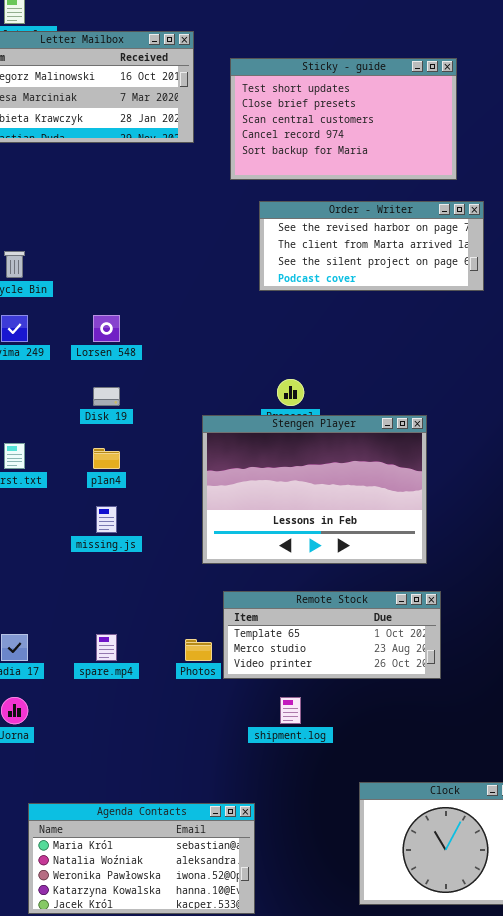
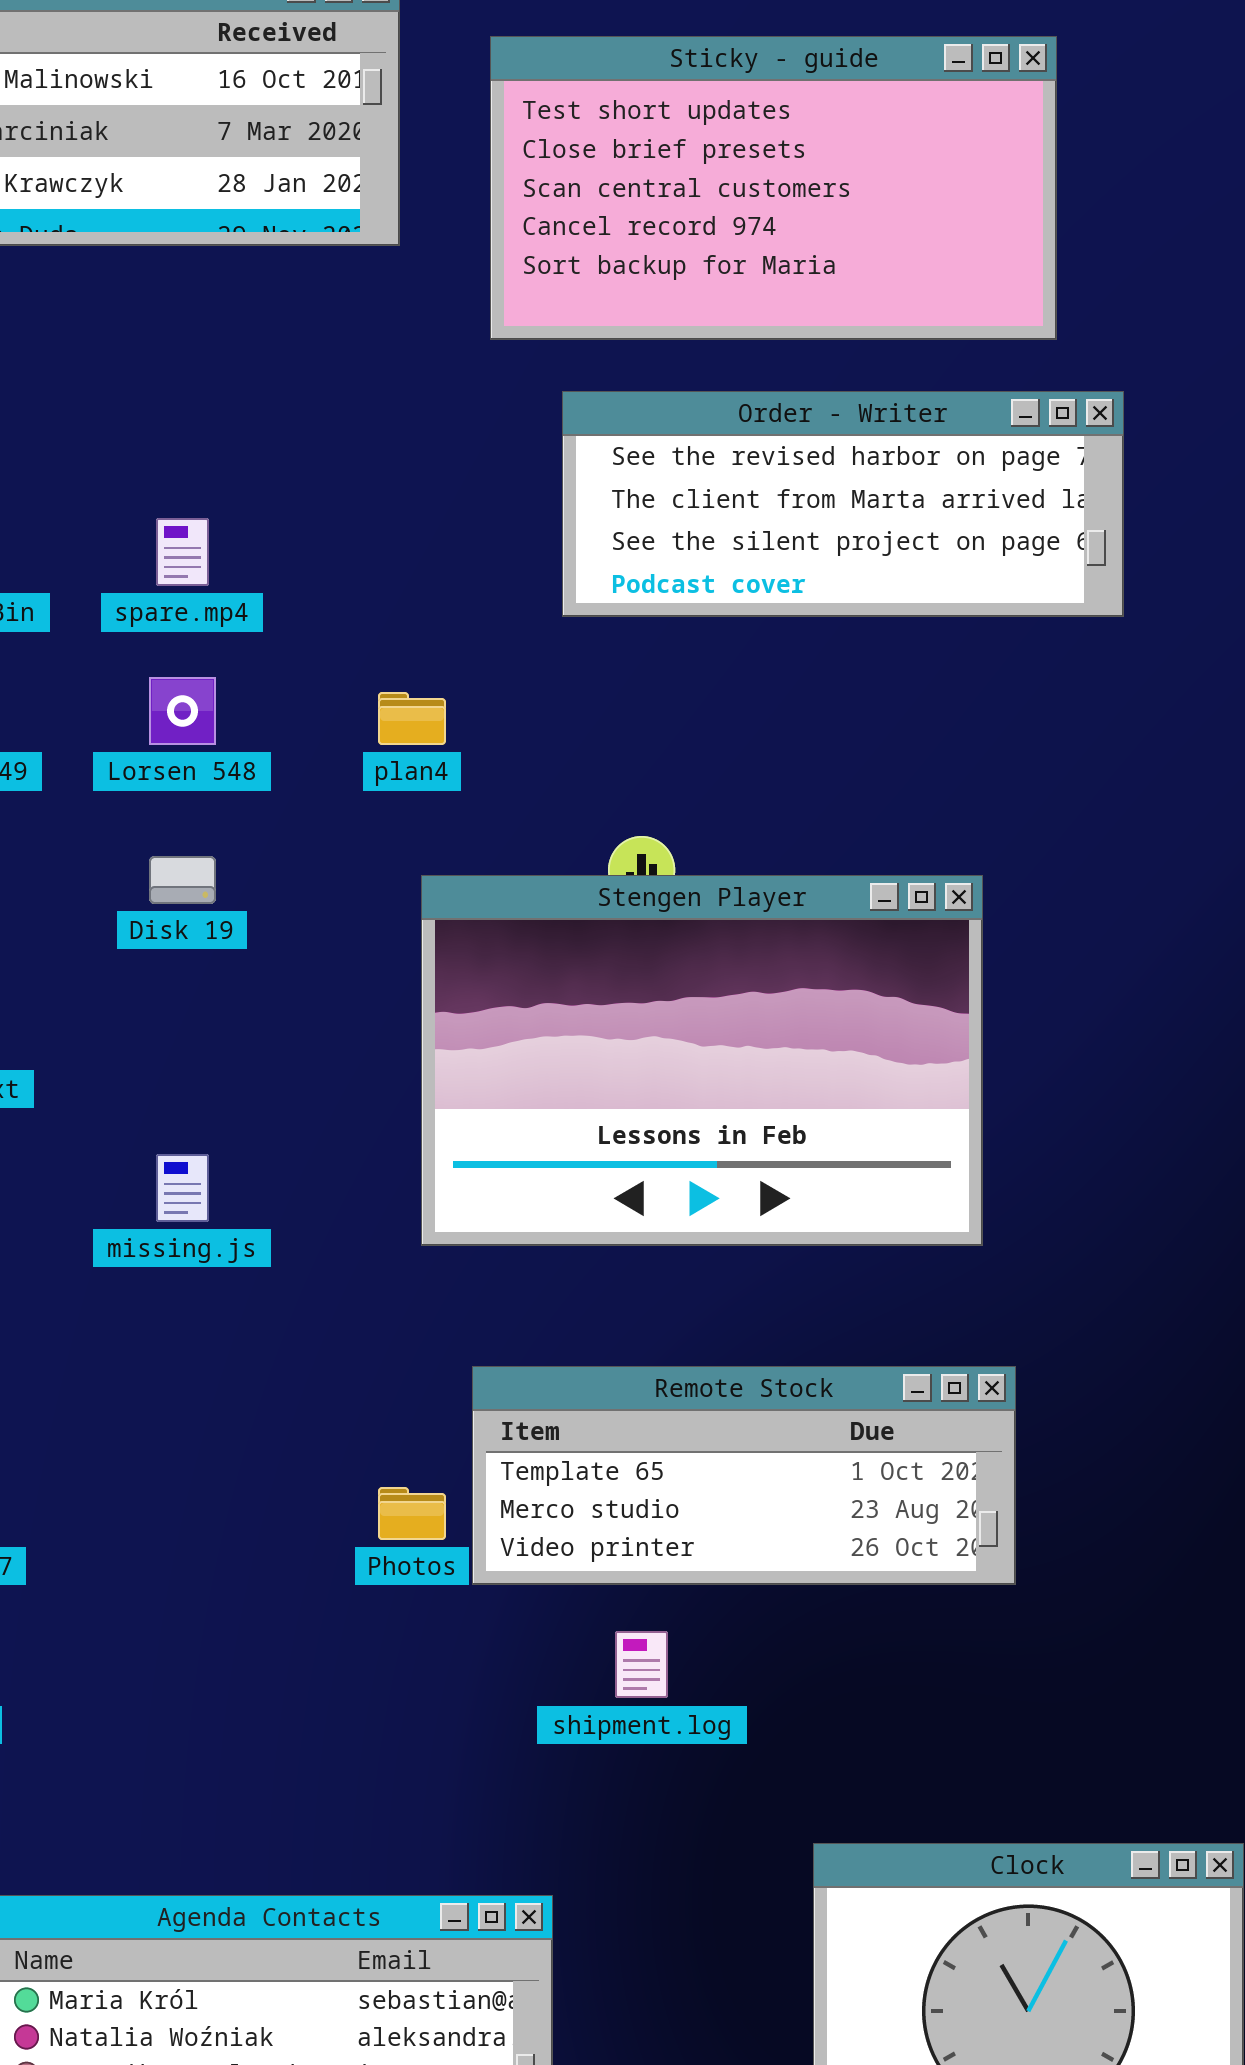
Stengen Player: [202,415,427,564] -> [421,875,983,1246], moved
plan4: [93,448,120,469] -> [378,692,446,745], moved
spare.mp4: [96,634,117,661] -> [156,518,209,586], moved

